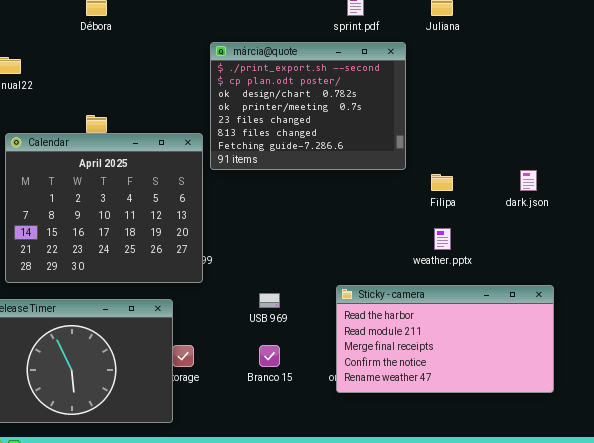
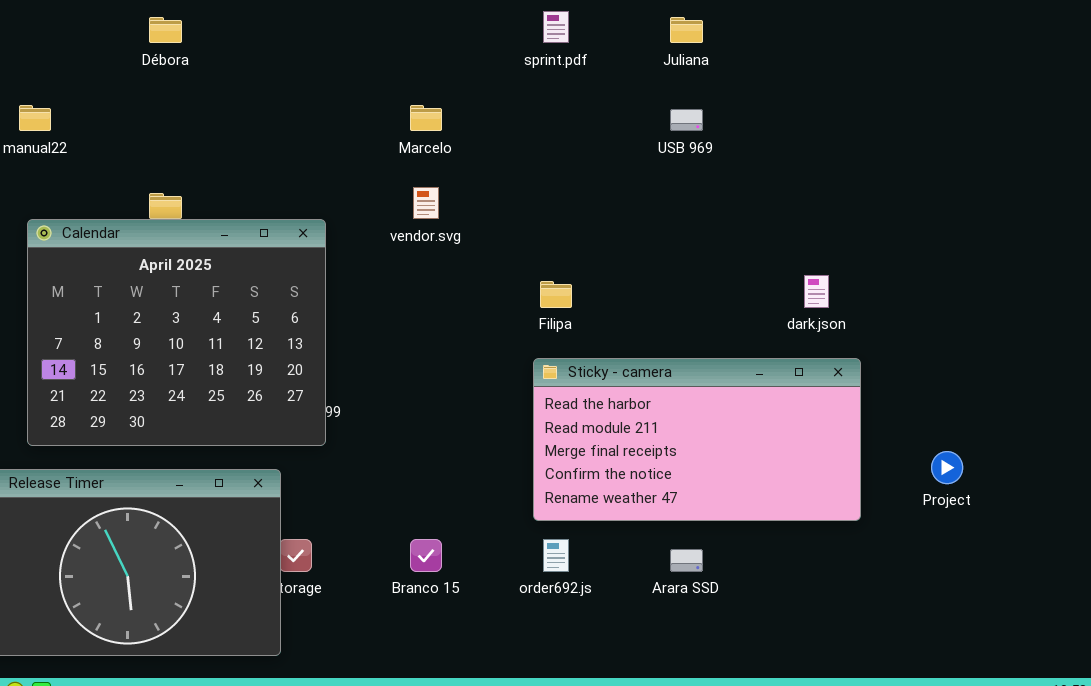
márcia@quote: [210,42,406,170] -> none, closed
Filipa: [431,174,453,191] -> [540,281,572,308], moved
Sticky - camera: [336,285,554,393] -> [533,358,861,521], moved
USB 969: [259,293,280,308] -> [670,109,703,131], moved

